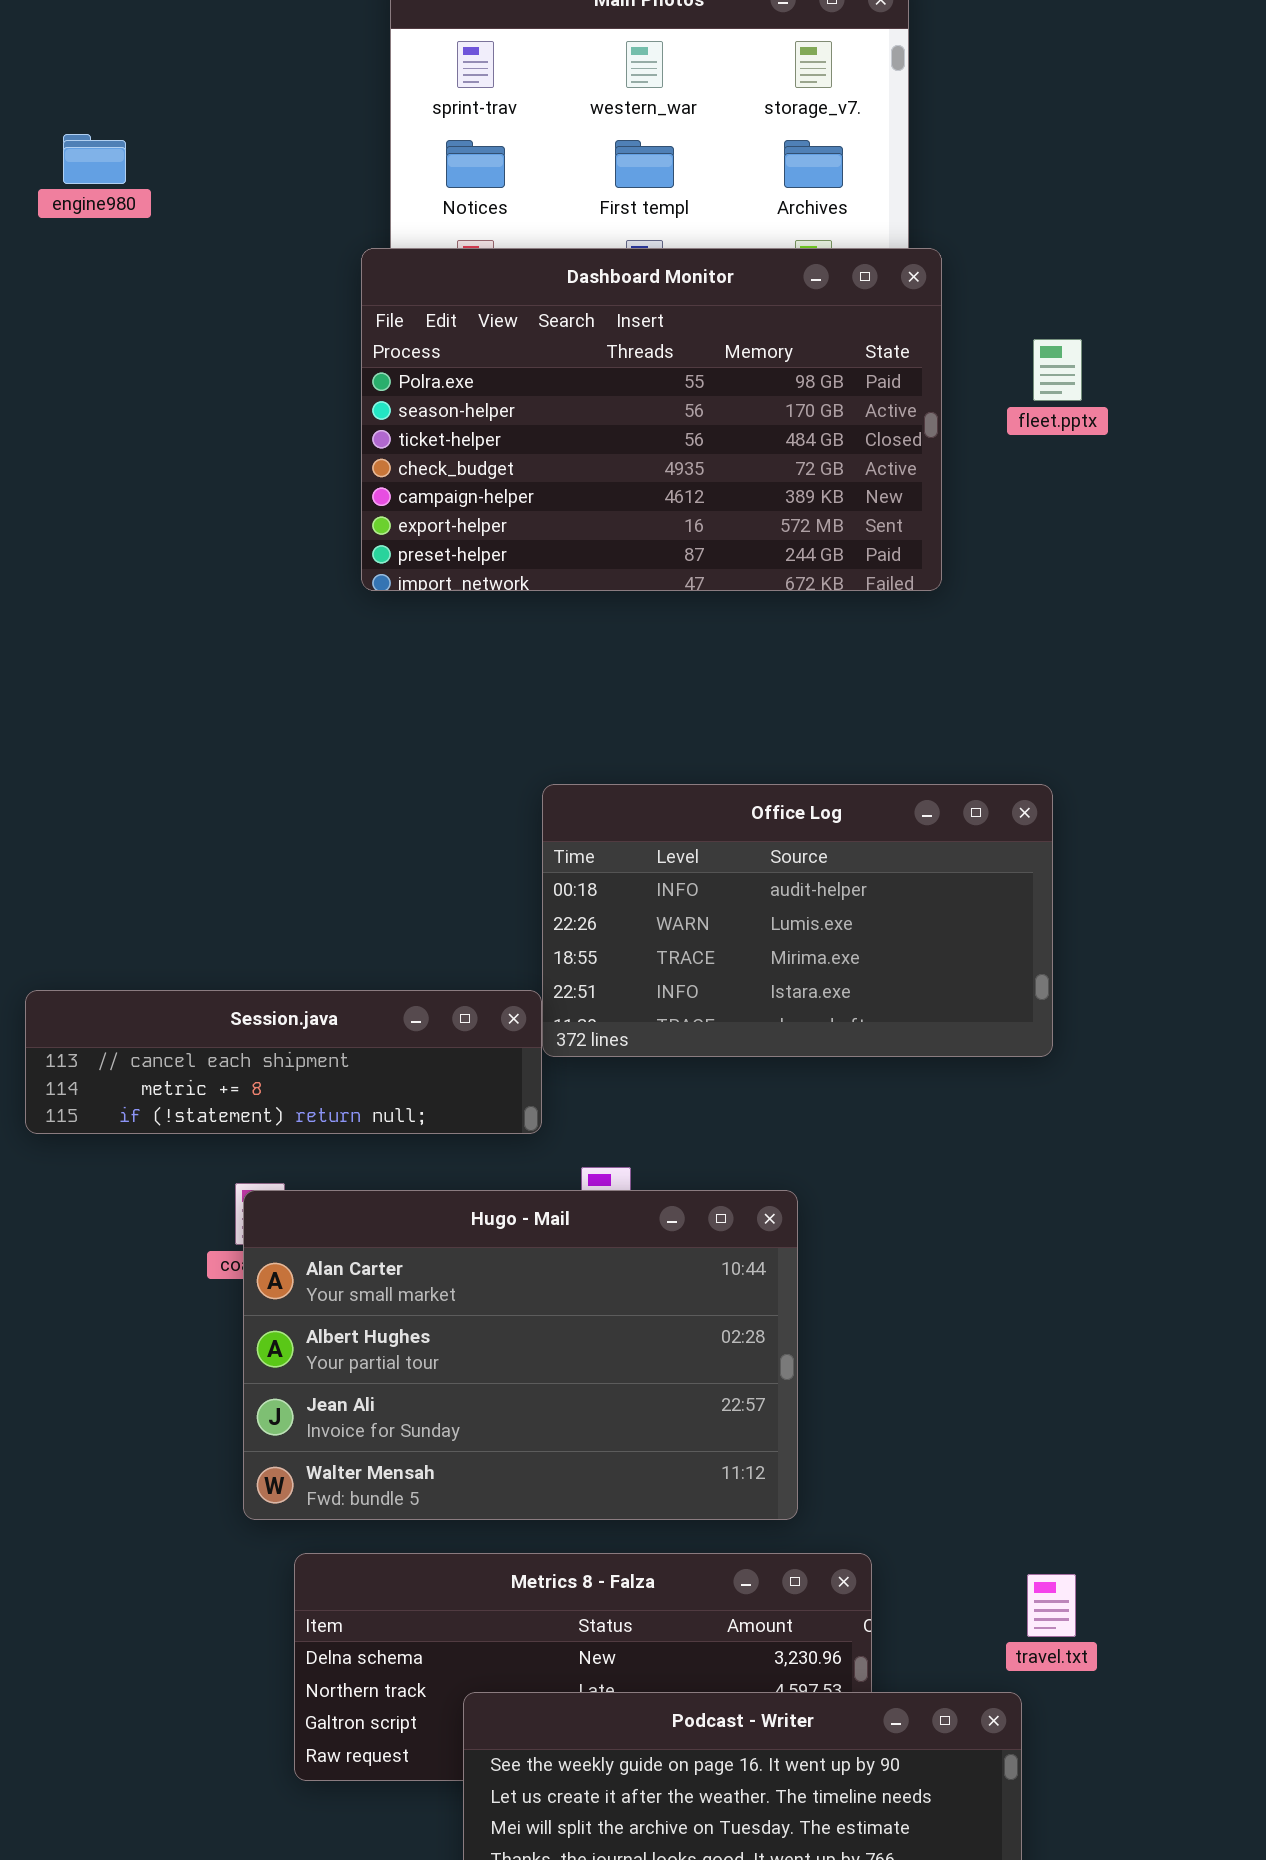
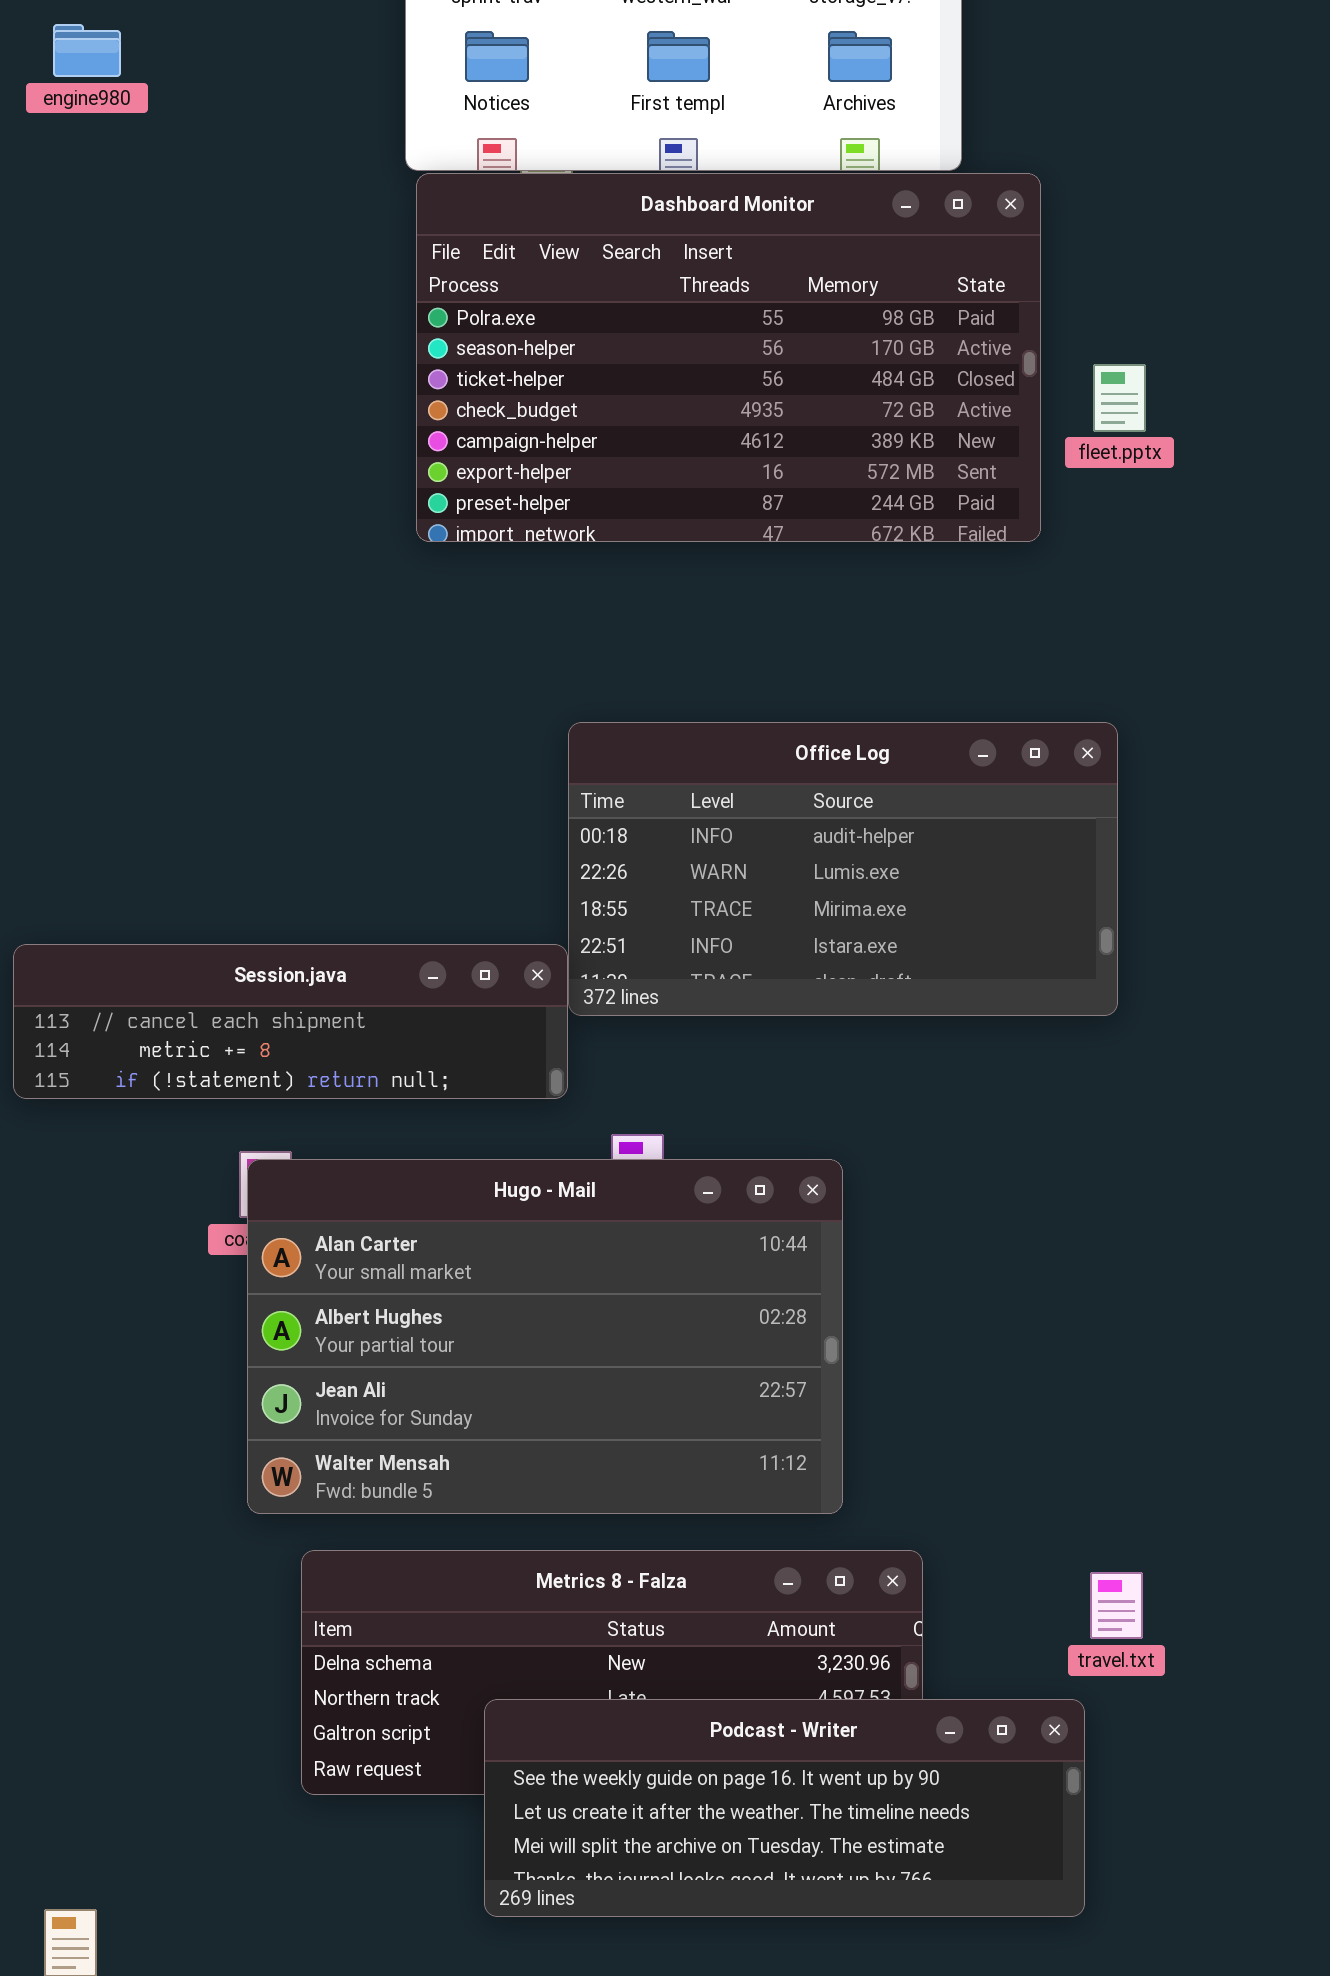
Dashboard Monitor: [361,248,942,591] -> [416,173,1041,542], moved
fleet.pptx: [1033,339,1082,401] -> [1093,364,1146,432], moved

